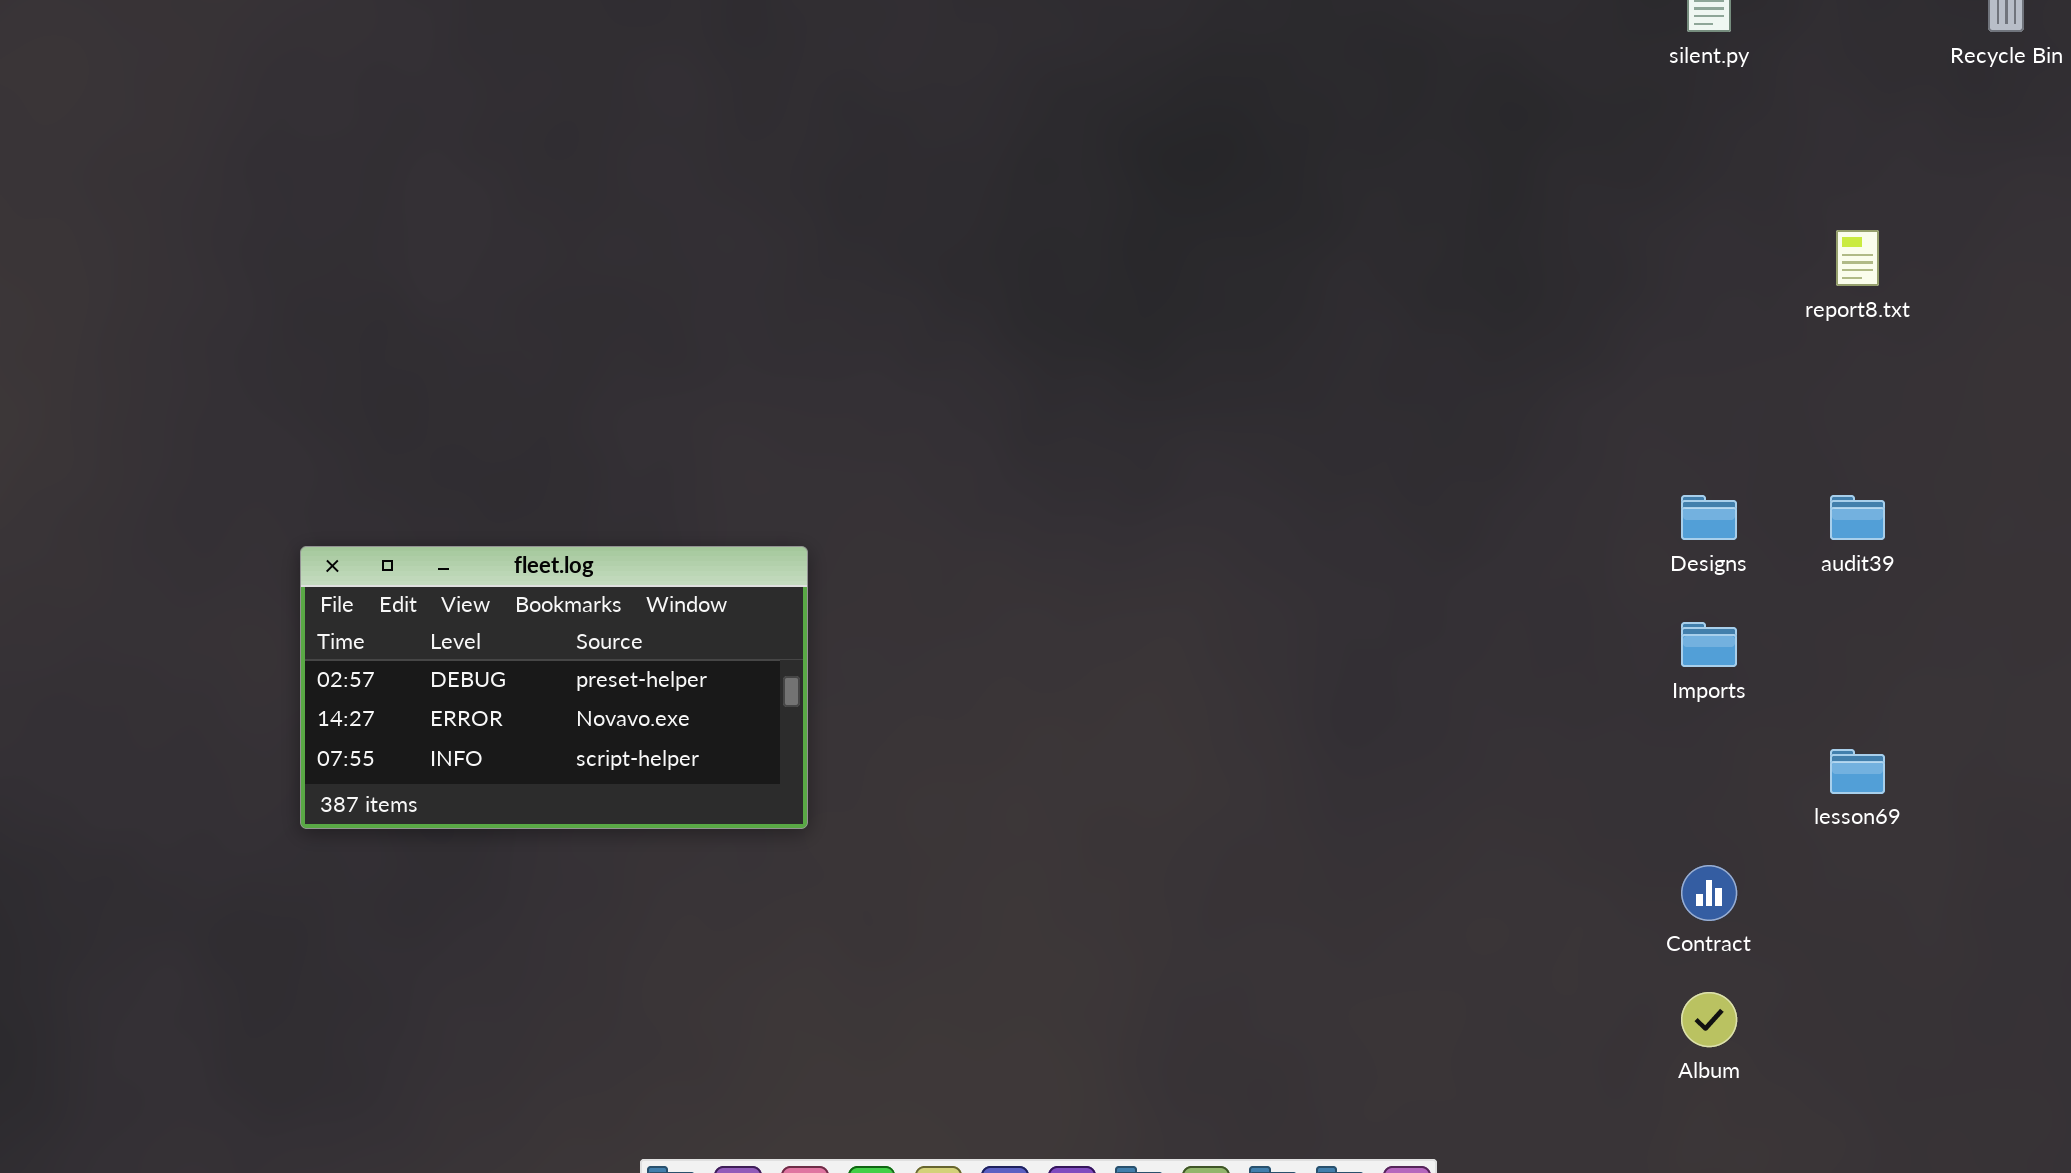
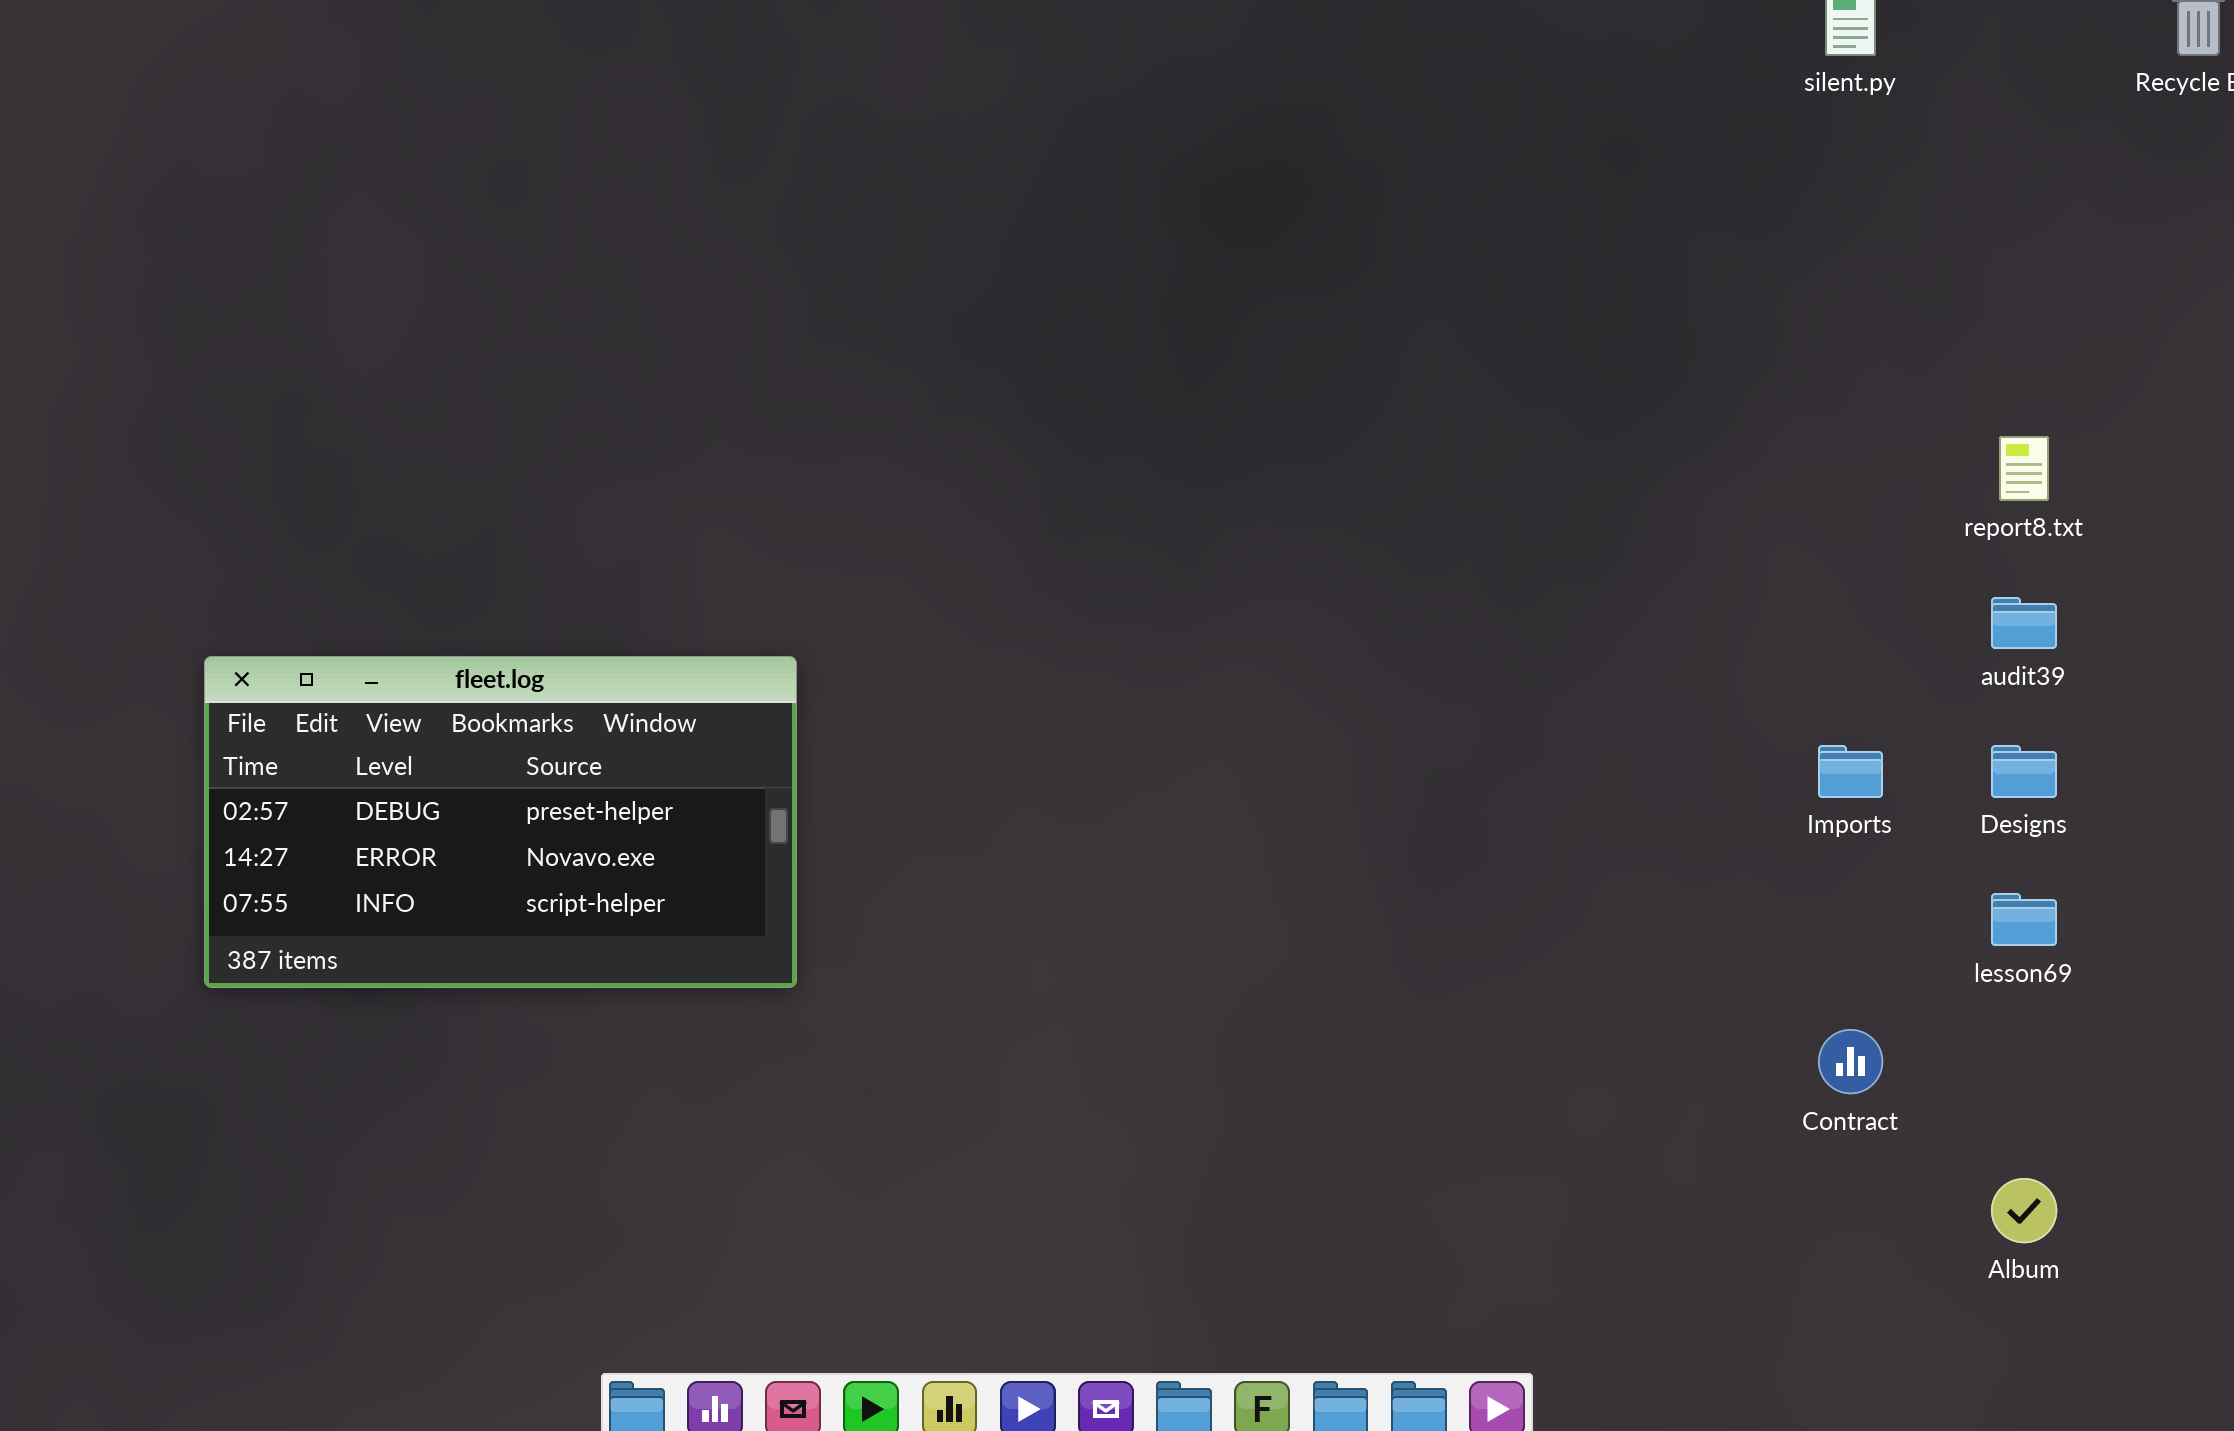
report8.txt: [1836,230,1879,286] -> [1999,436,2049,501], moved
Designs: [1681,495,1737,540] -> [1991,745,2057,798], moved
Album: [1681,992,1737,1047] -> [1991,1178,2057,1243], moved

